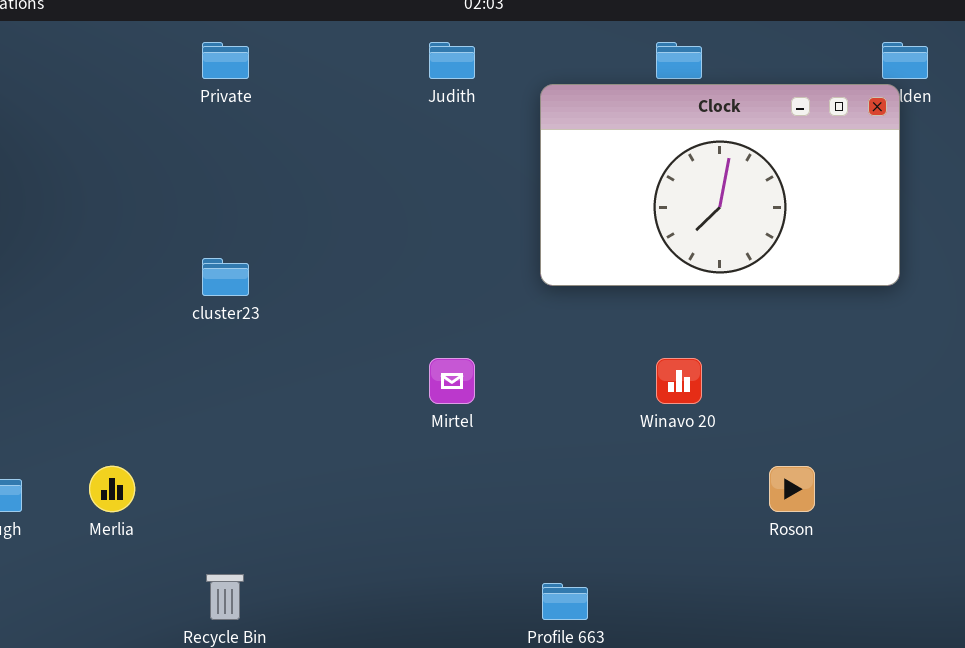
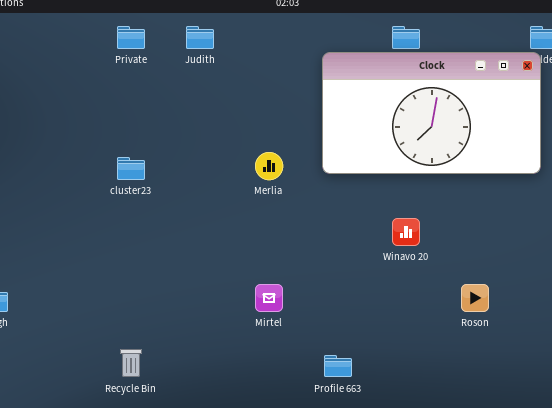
Judith: [429,42,475,79] -> [186,26,214,49], moved
Mirtel: [429,358,475,404] -> [255,284,283,312], moved
Merlia: [89,466,135,512] -> [255,152,283,180], moved

